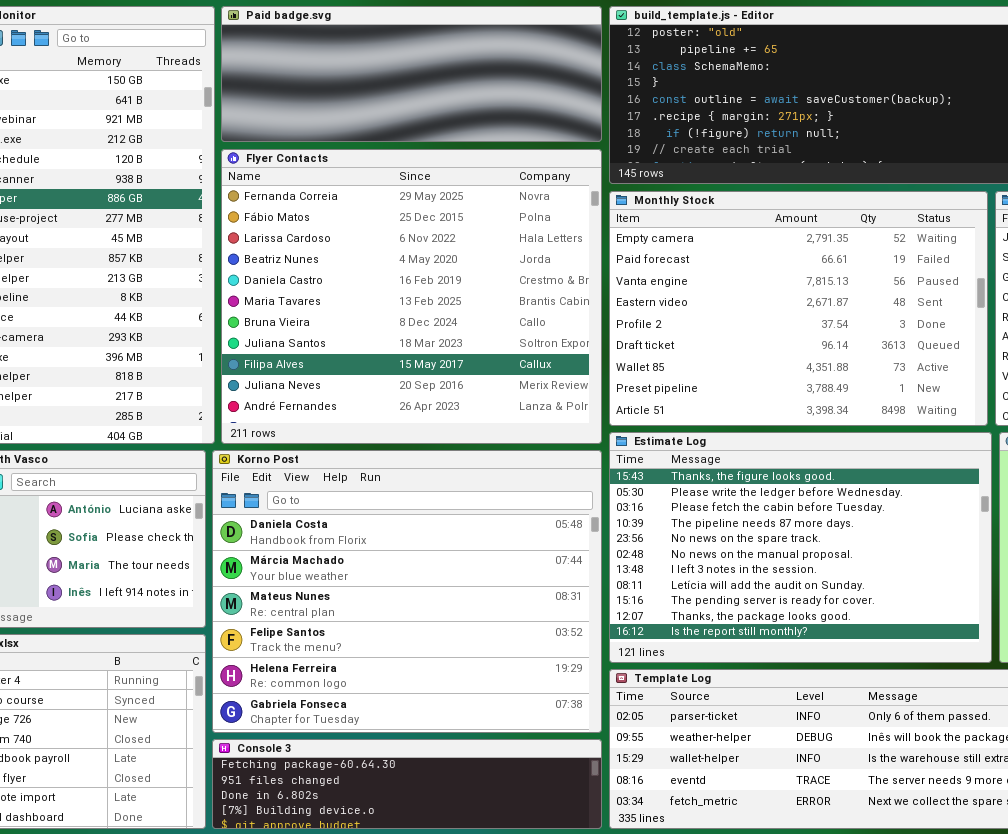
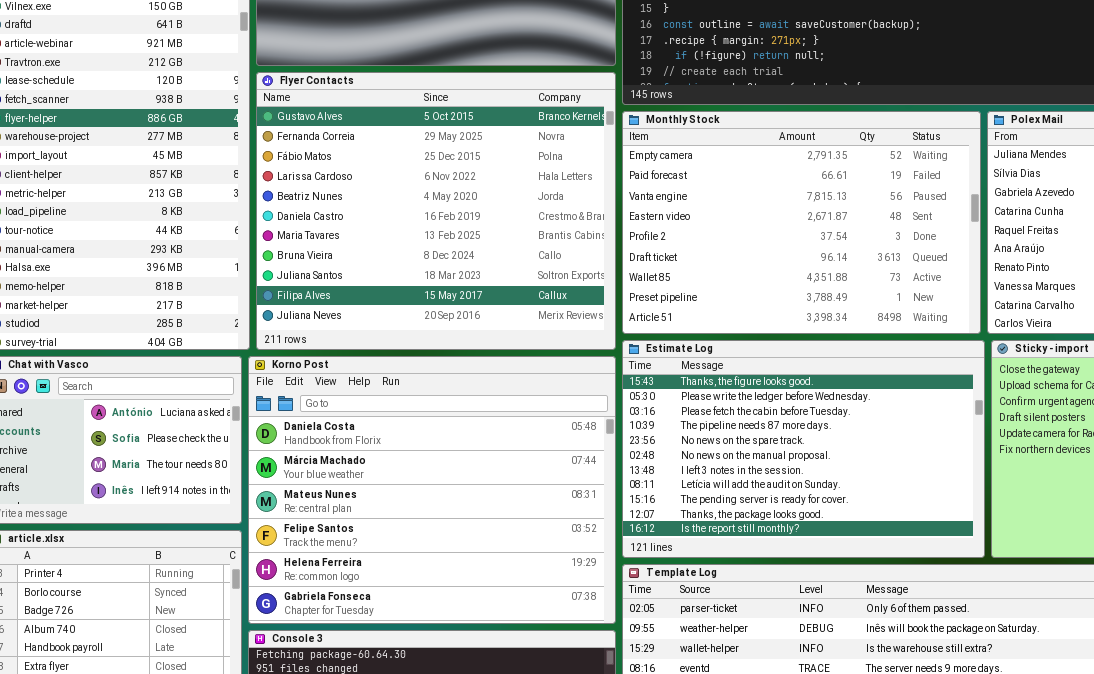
Flyer Contacts: [221,149,602,444] -> [256,72,616,350], scrolled up 1 row

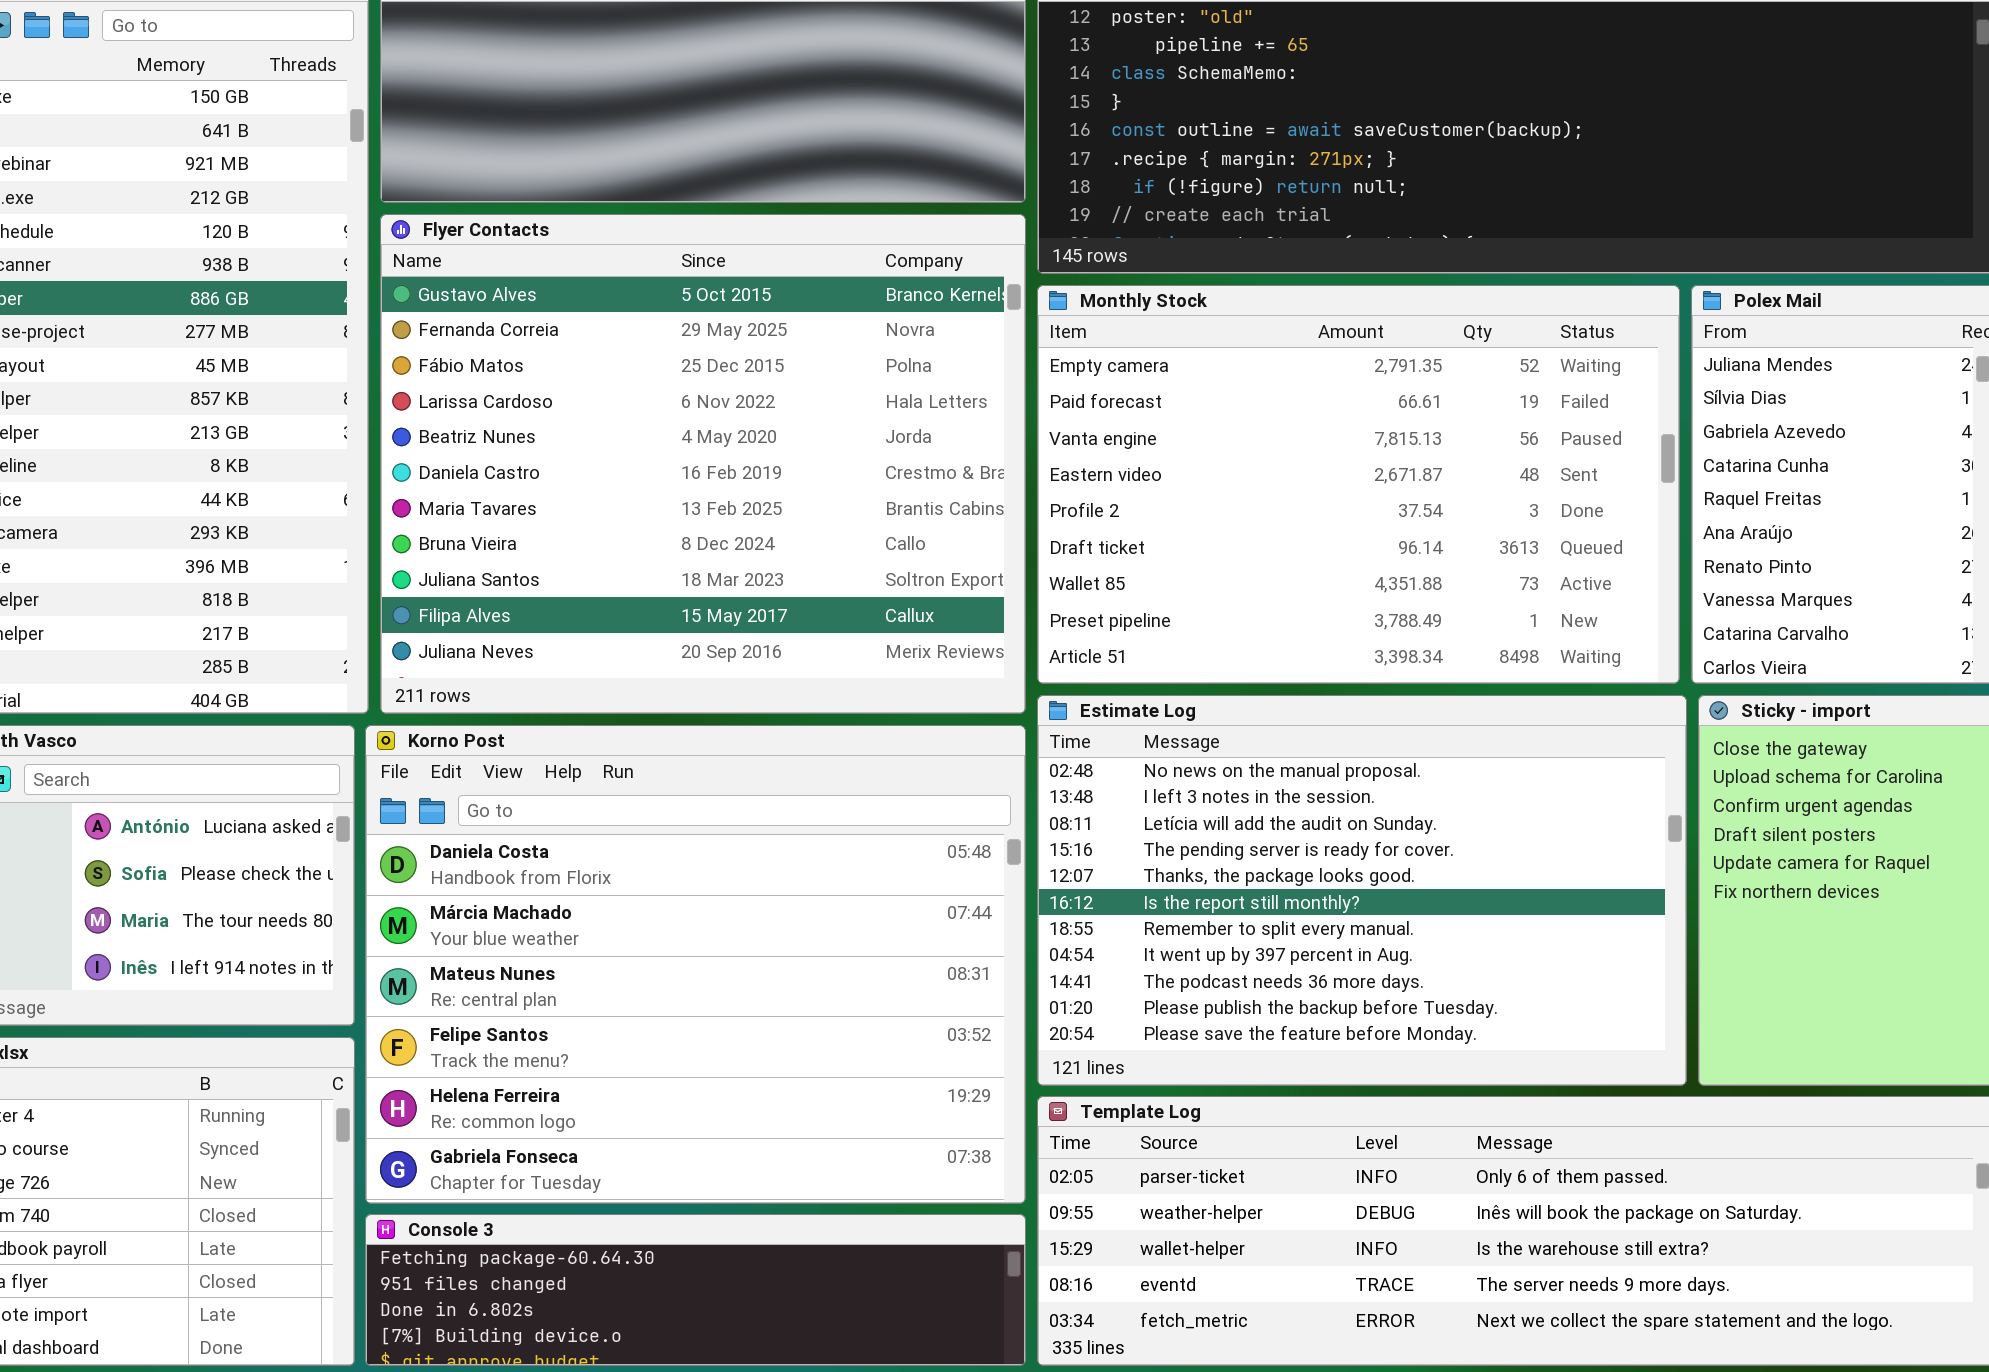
Estimate Log: [622,340,985,558] -> [1037,695,1687,1086], scrolled down 5 rows

